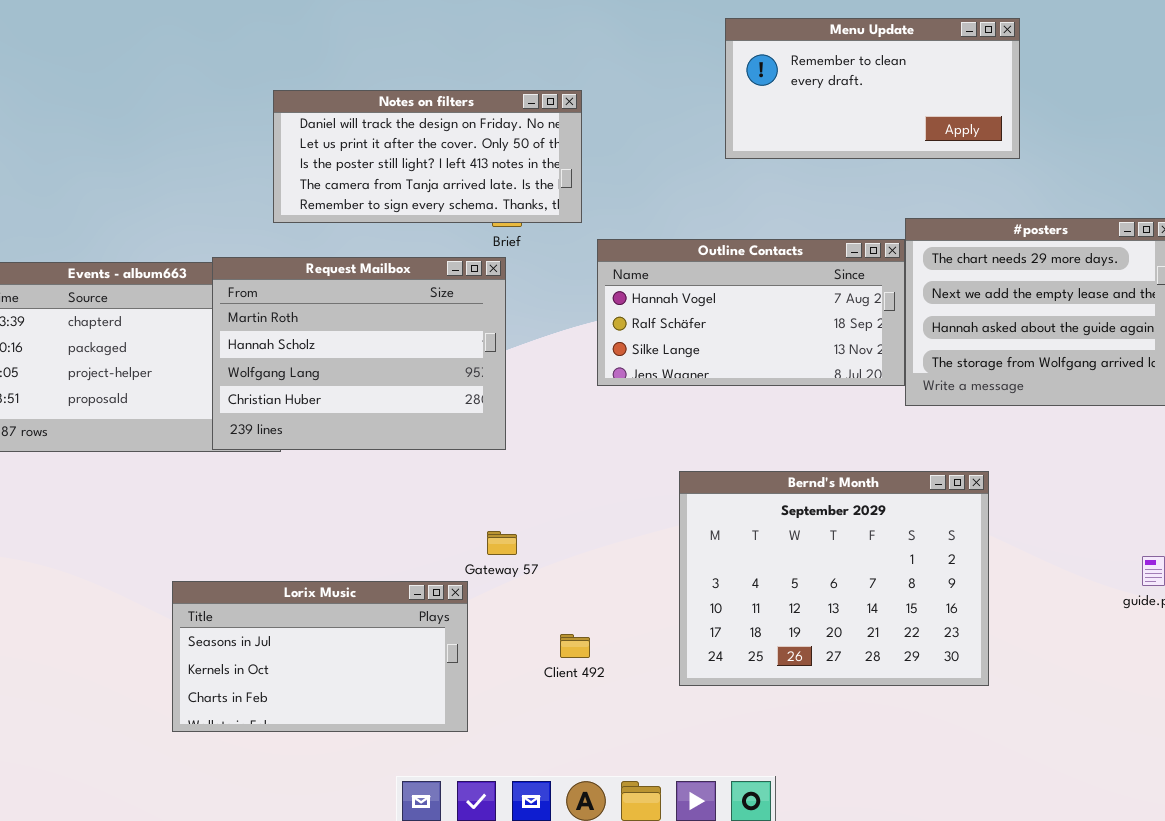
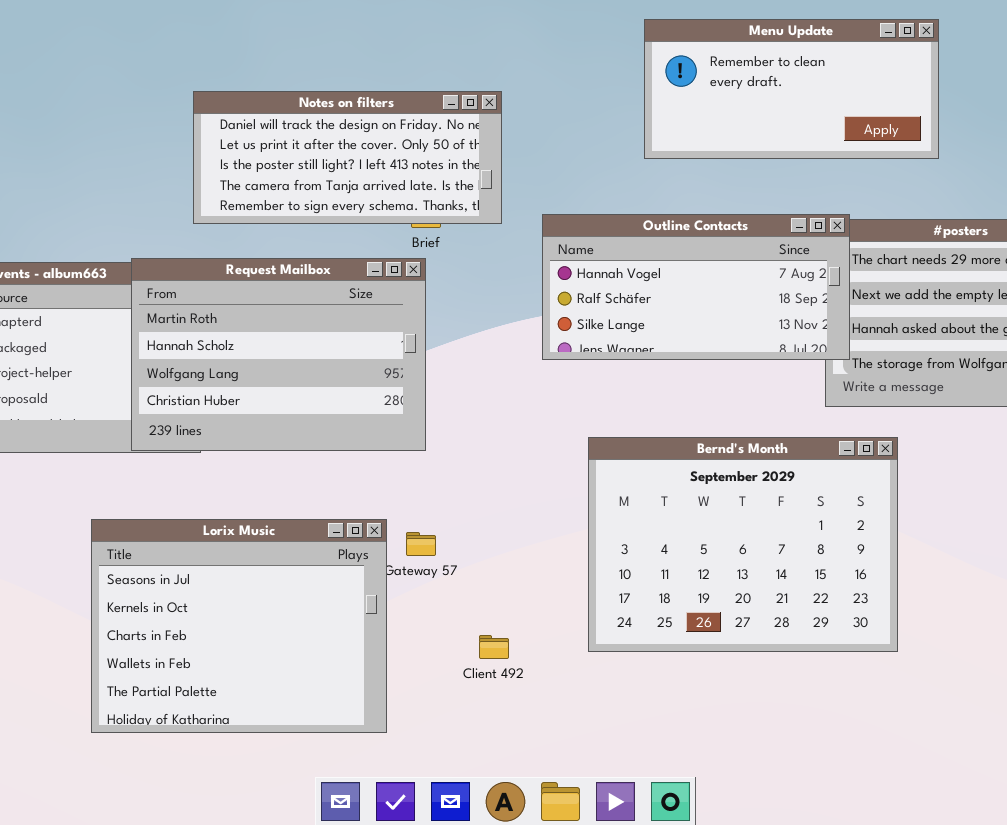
Outline Contacts: [597,239,905,386] -> [542,214,850,360], moved
Bernd's Month: [679,471,989,686] -> [588,437,898,652], moved
Lorix Music: [172,581,468,732] -> [91,519,387,733], resized

